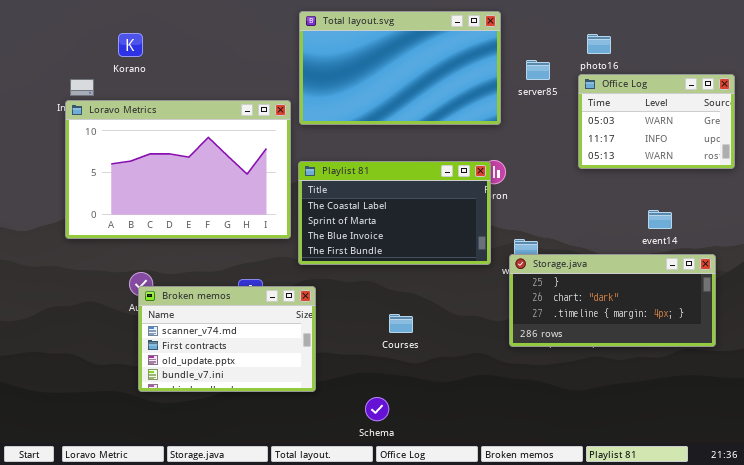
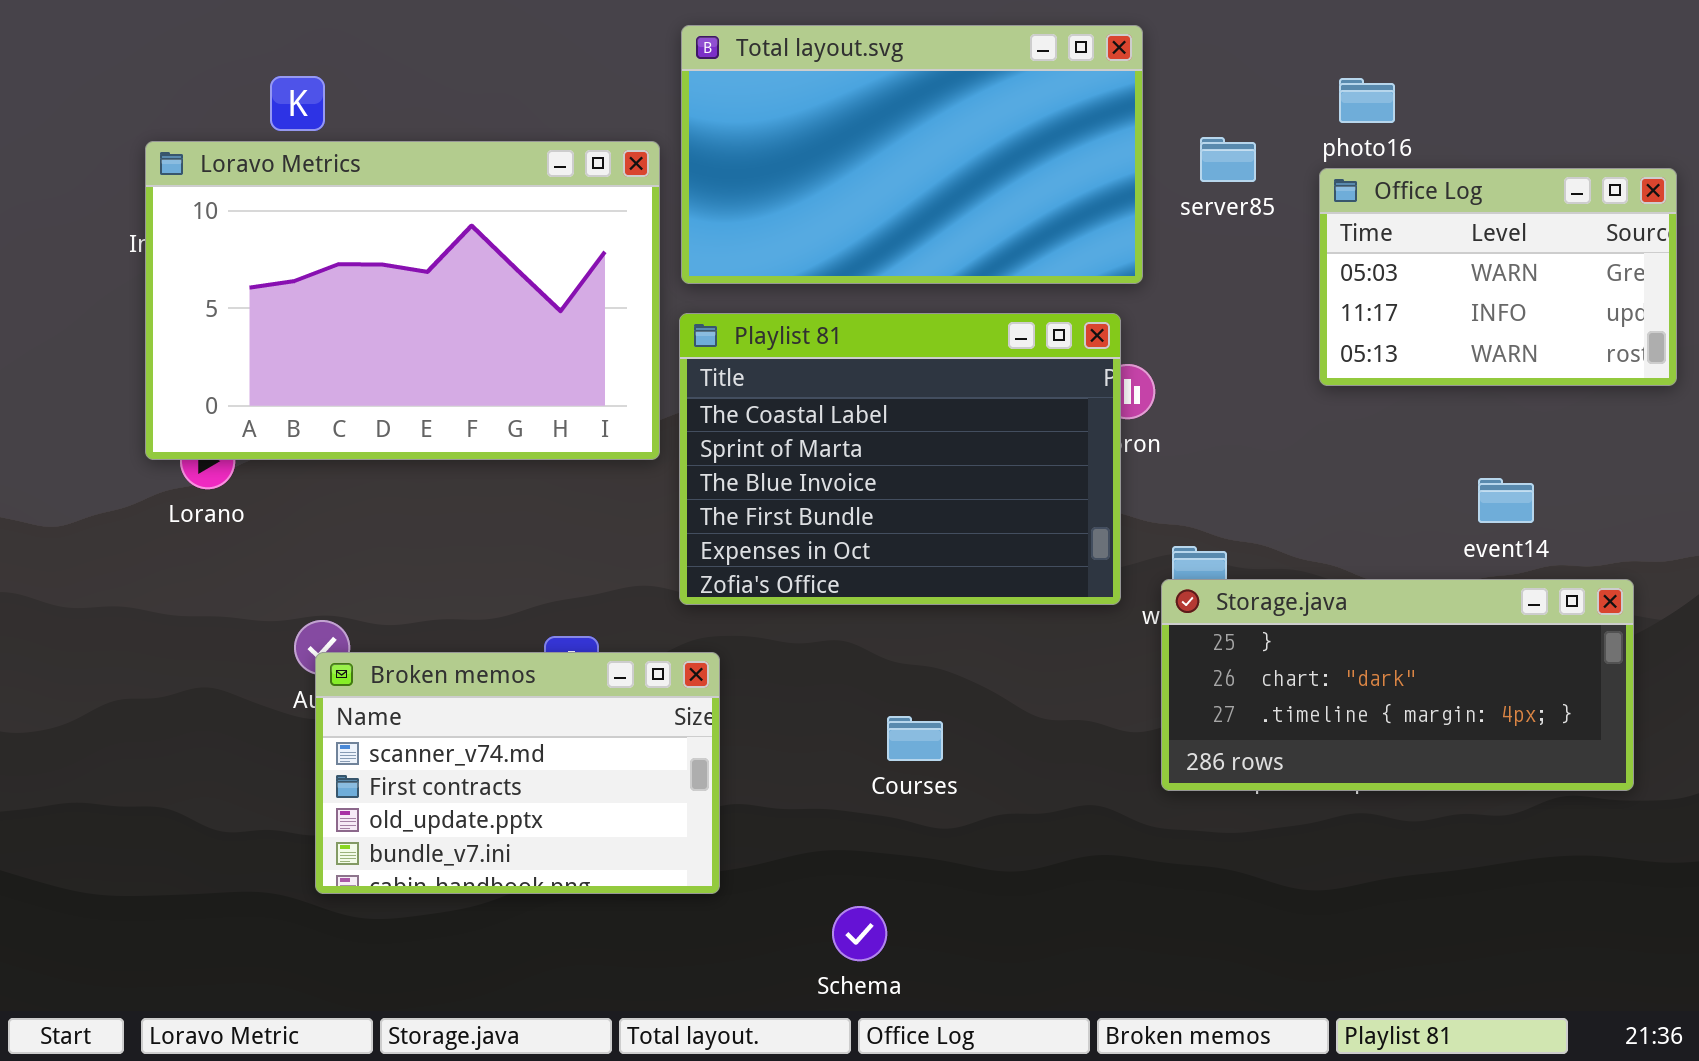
Loravo Metrics: [65,100,291,239] -> [145,141,660,460], moved
Playlist 81: [298,161,491,265] -> [679,313,1121,605], resized

